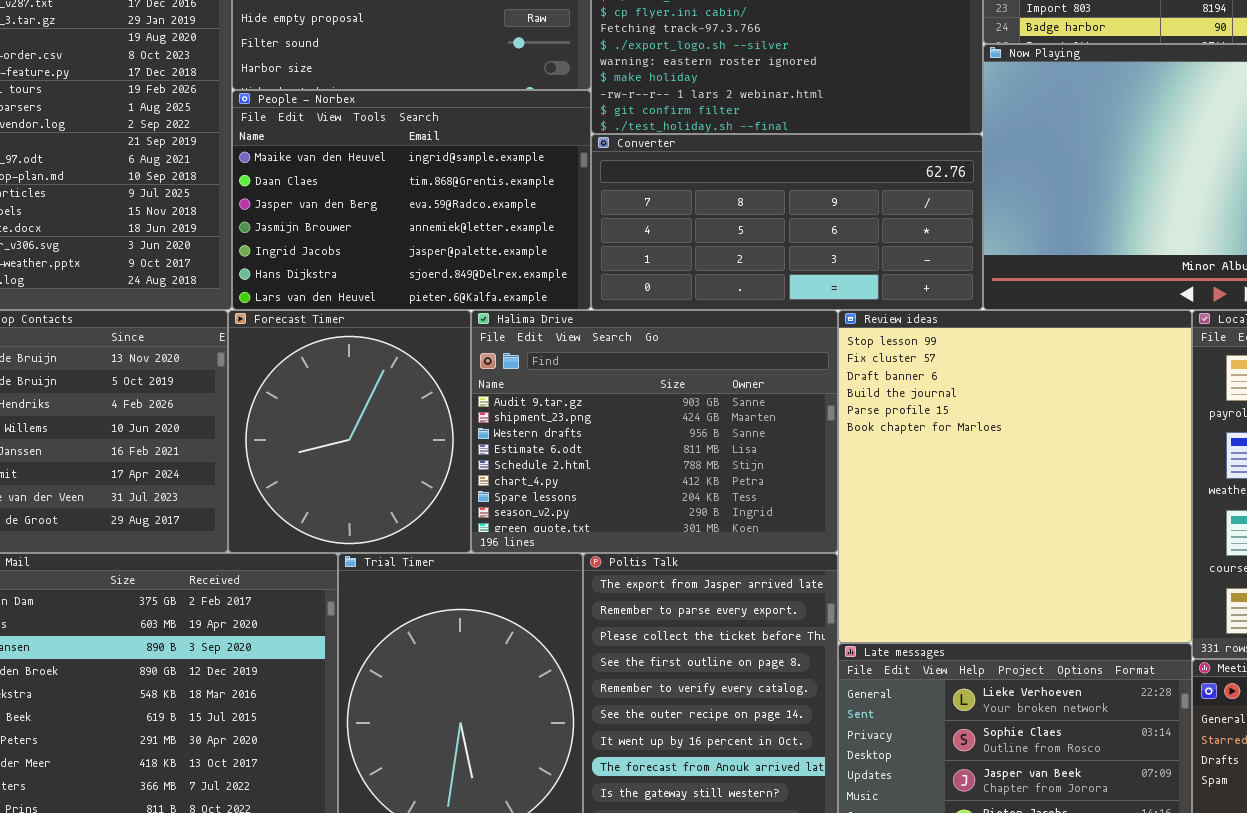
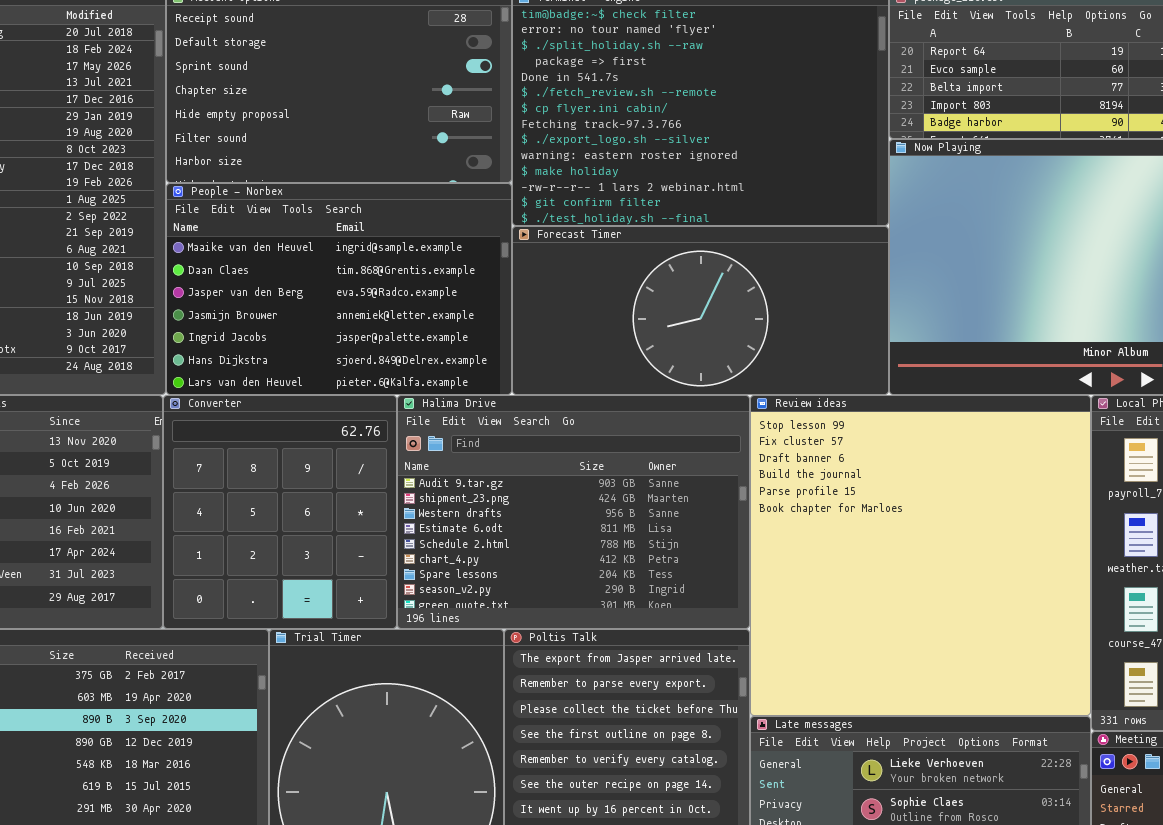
Converter: [591,134,983,310] -> [163,395,397,629], moved, resized
Forecast Timer: [228,310,471,553] -> [512,226,889,395], moved, resized

